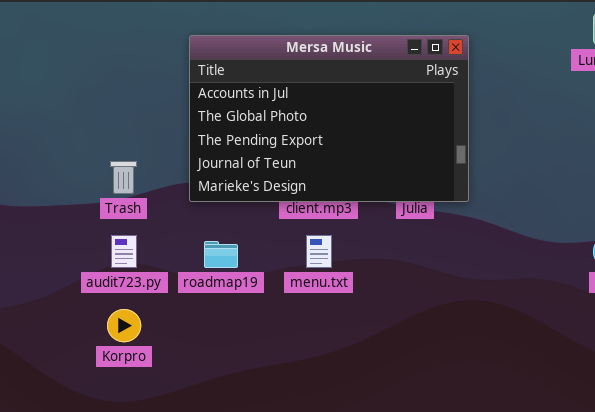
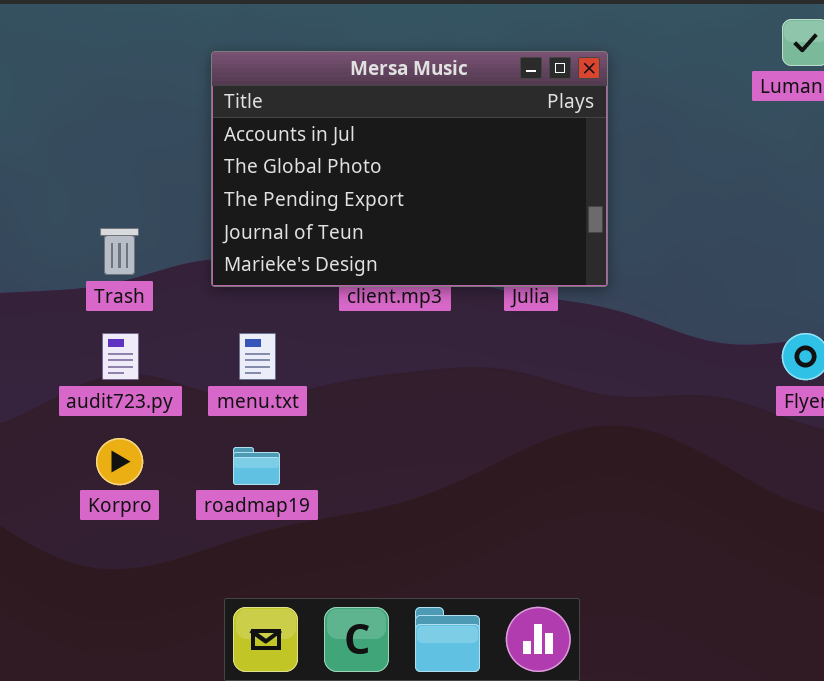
menu.txt: [306,235,332,268] -> [239,333,276,380], moved
roadmap19: [204,241,238,268] -> [233,447,280,485], moved

